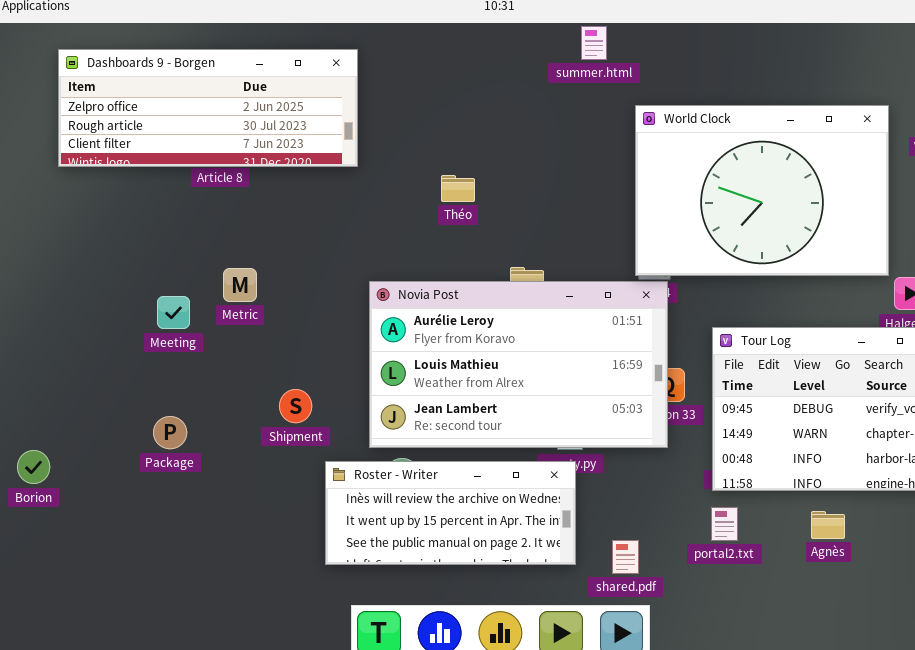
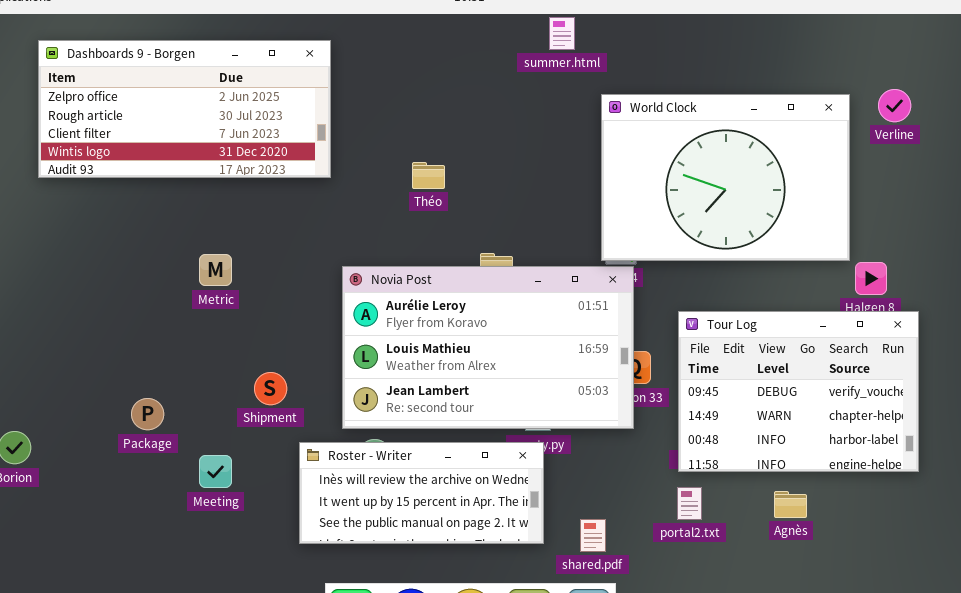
Dashboards 9 - Borgen: [58,49,358,167] -> [38,40,331,178], resized
Meeting: [157,296,190,329] -> [199,455,232,488], moved

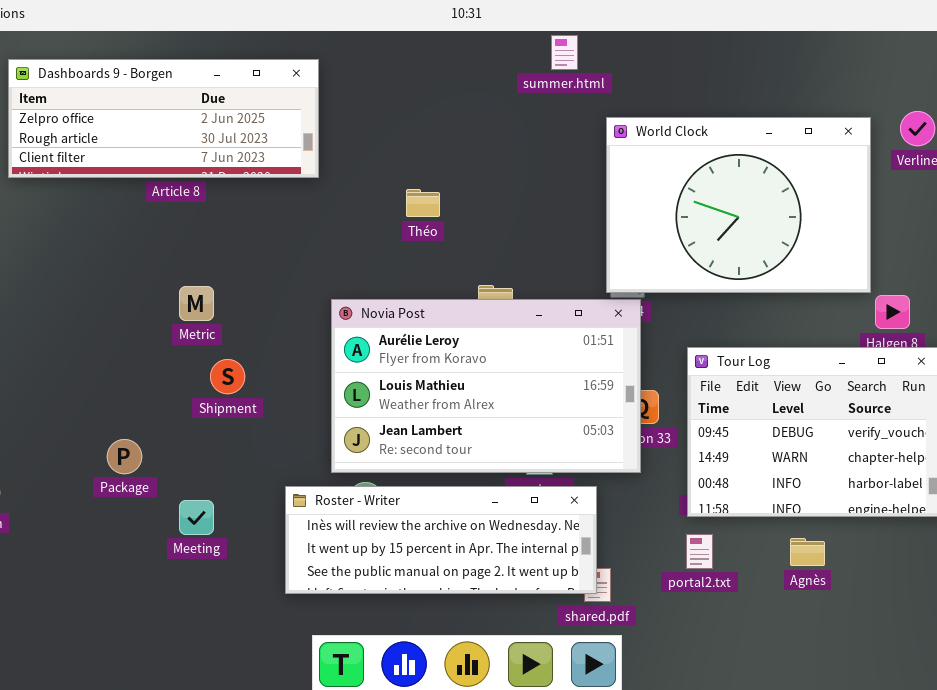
Dashboards 9 - Borgen: [38,40,331,178] -> [8,59,319,178], resized
Shipment: [254,372,287,405] -> [210,359,245,394], moved
Roster - Writer: [299,442,544,544] -> [285,486,597,594], resized

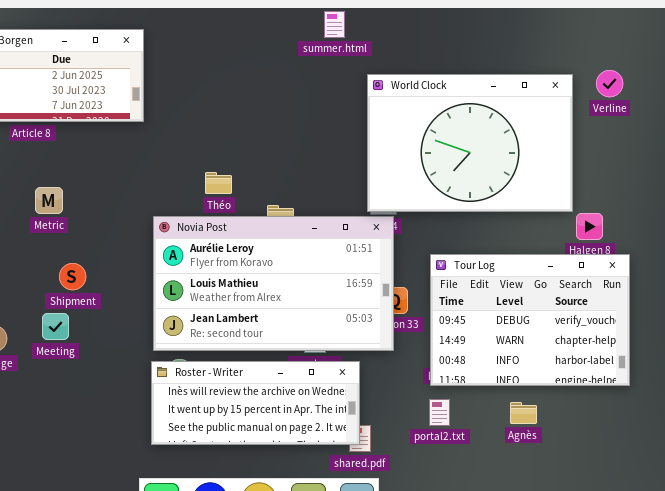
Théo: [406,189,440,217] -> [205,172,232,194], moved
Metric: [179,286,214,321] -> [35,187,63,214], moved
Roster - Writer: [285,486,597,594] -> [151,361,360,445], resized
Meeting: [179,500,214,535] -> [42,313,69,340], moved

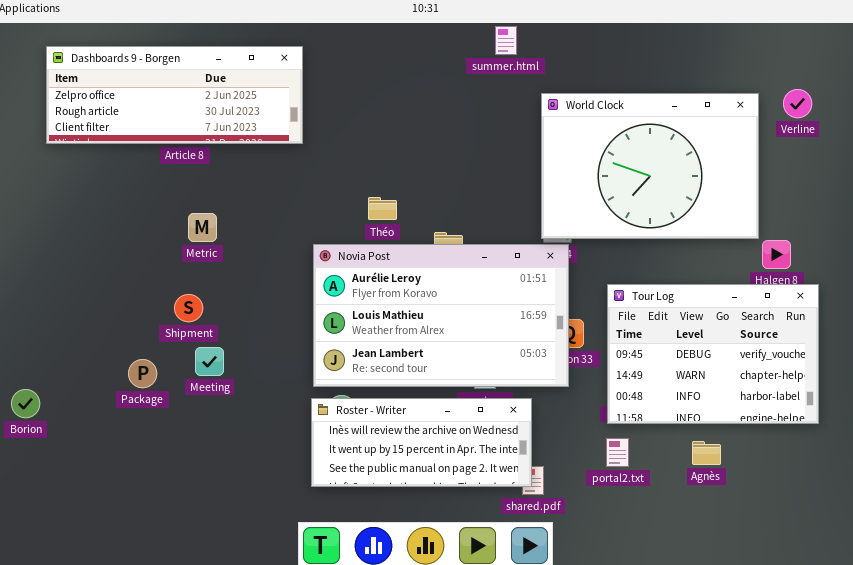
Shipment: [59,263,86,290] -> [174,294,203,322], moved

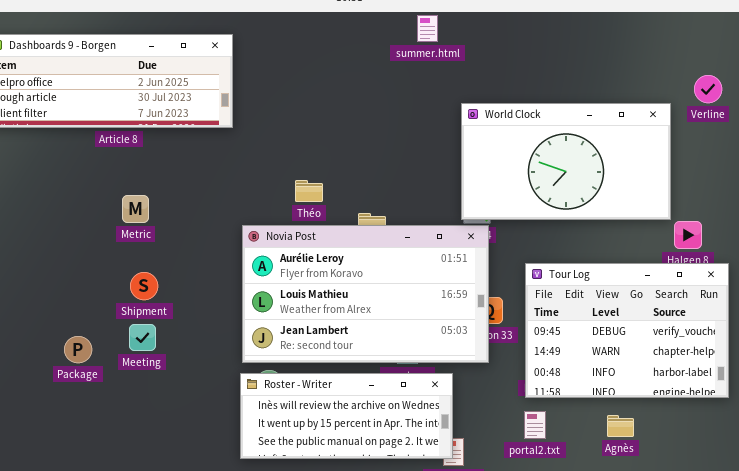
World Clock: [541,93,759,239] -> [461,103,671,220], resized
Shipment: [174,294,203,322] -> [130,272,158,300], moved

